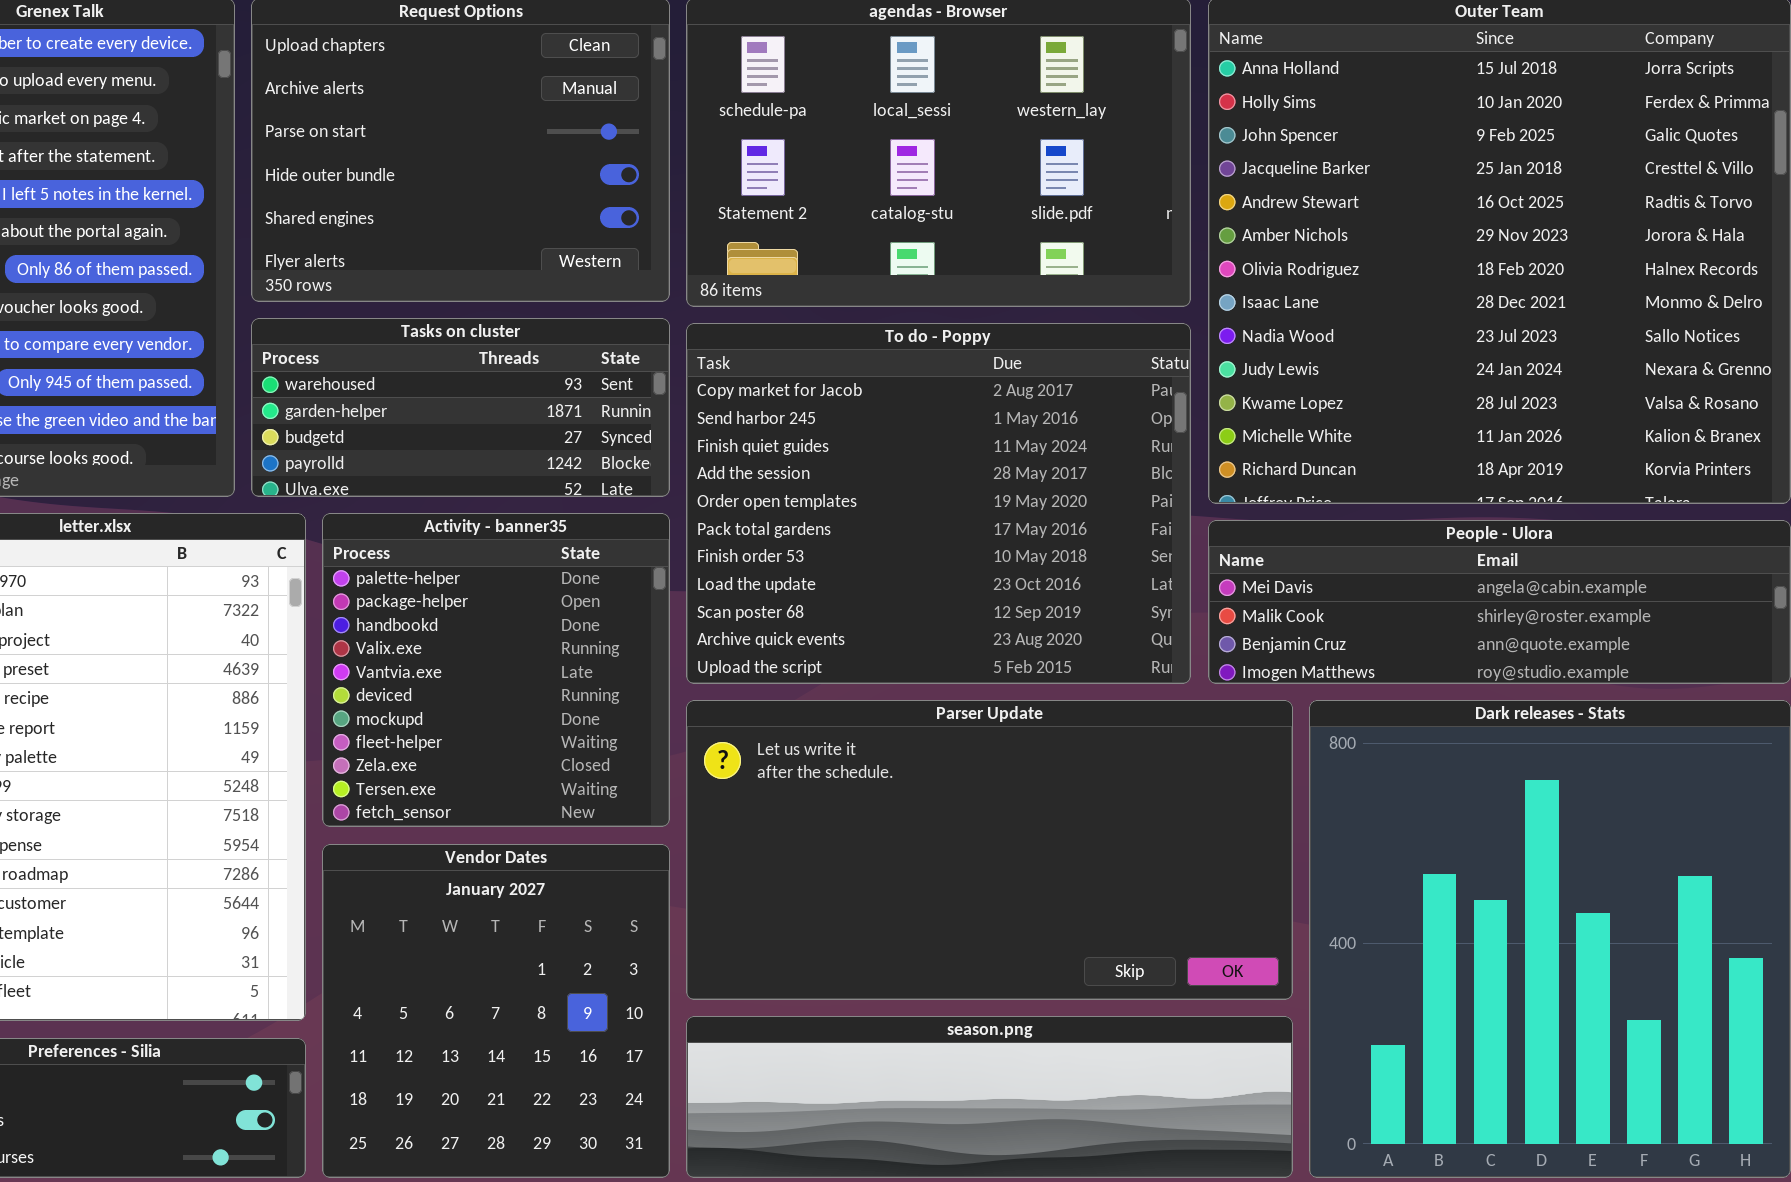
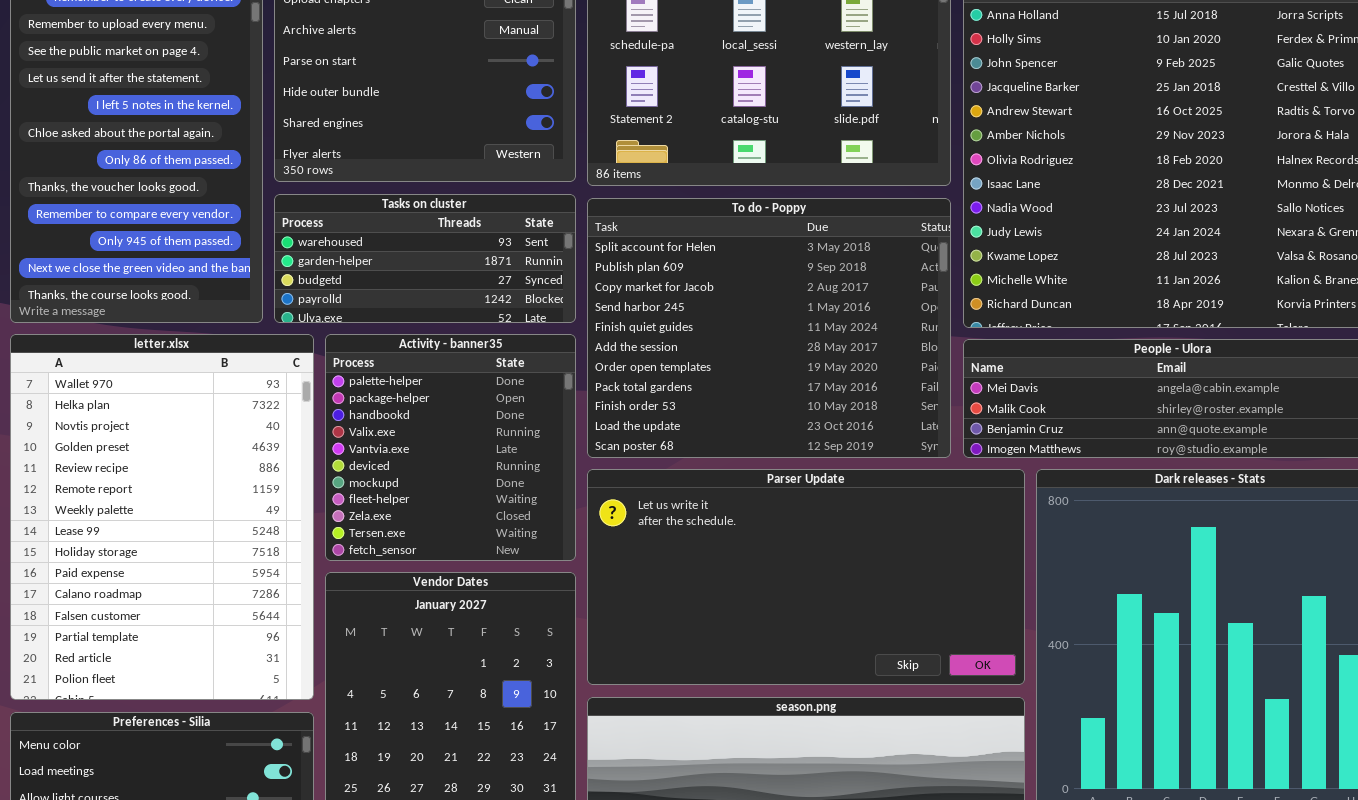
To do - Poppy: [686,323,1191,684] -> [587,198,951,458], scrolled up 2 rows

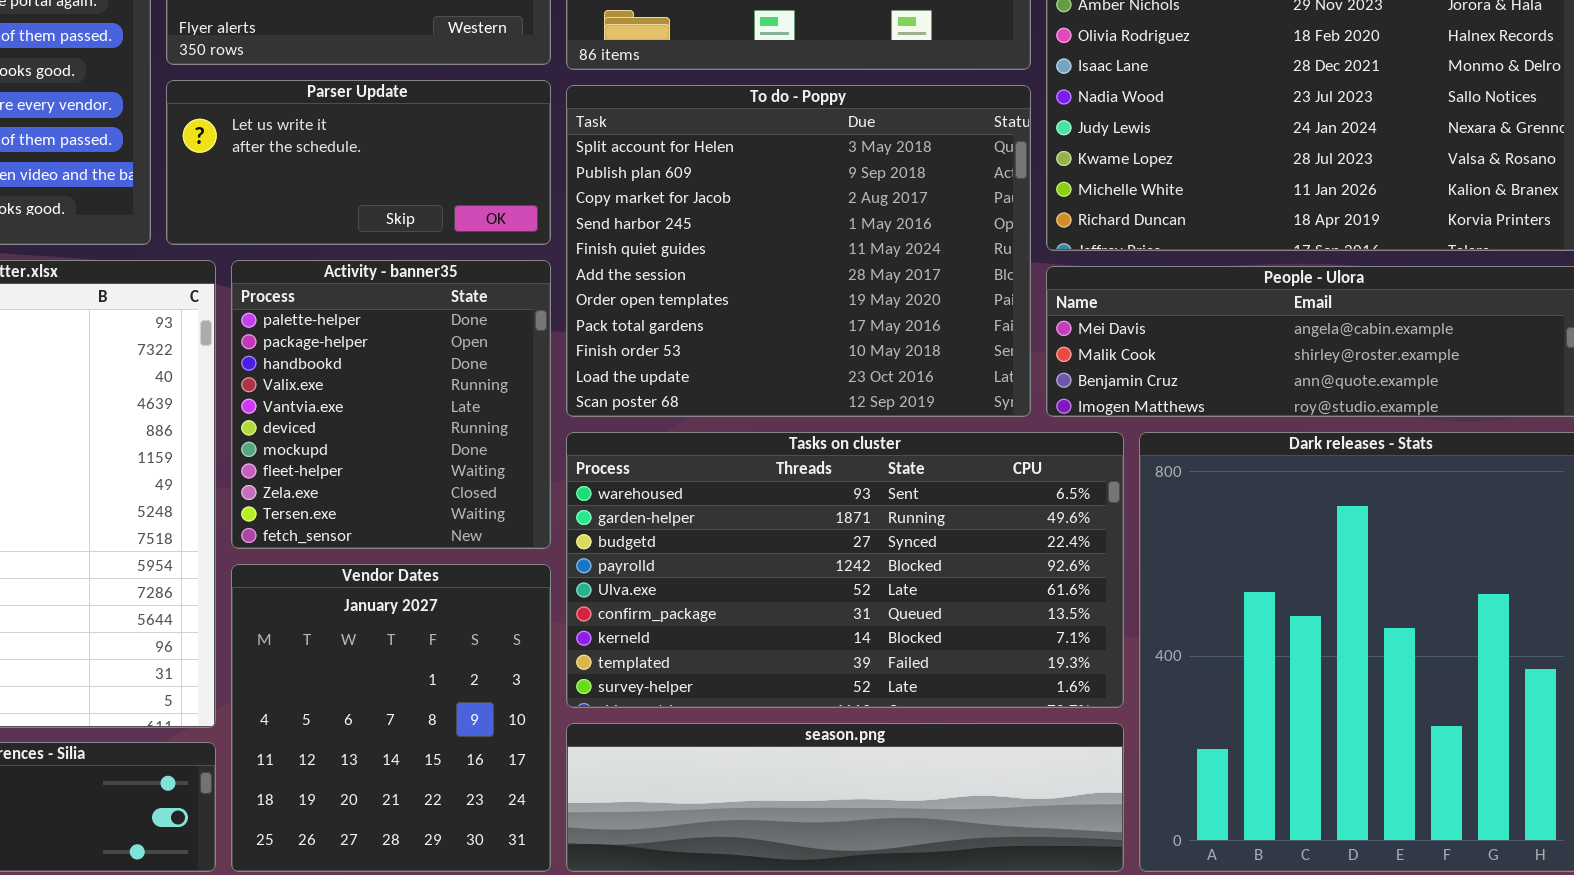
Tasks on cluster: [274,194,576,323] -> [566,432,1124,708], moved, resized
Parser Update: [587,469,1025,685] -> [166,80,551,245], moved, resized

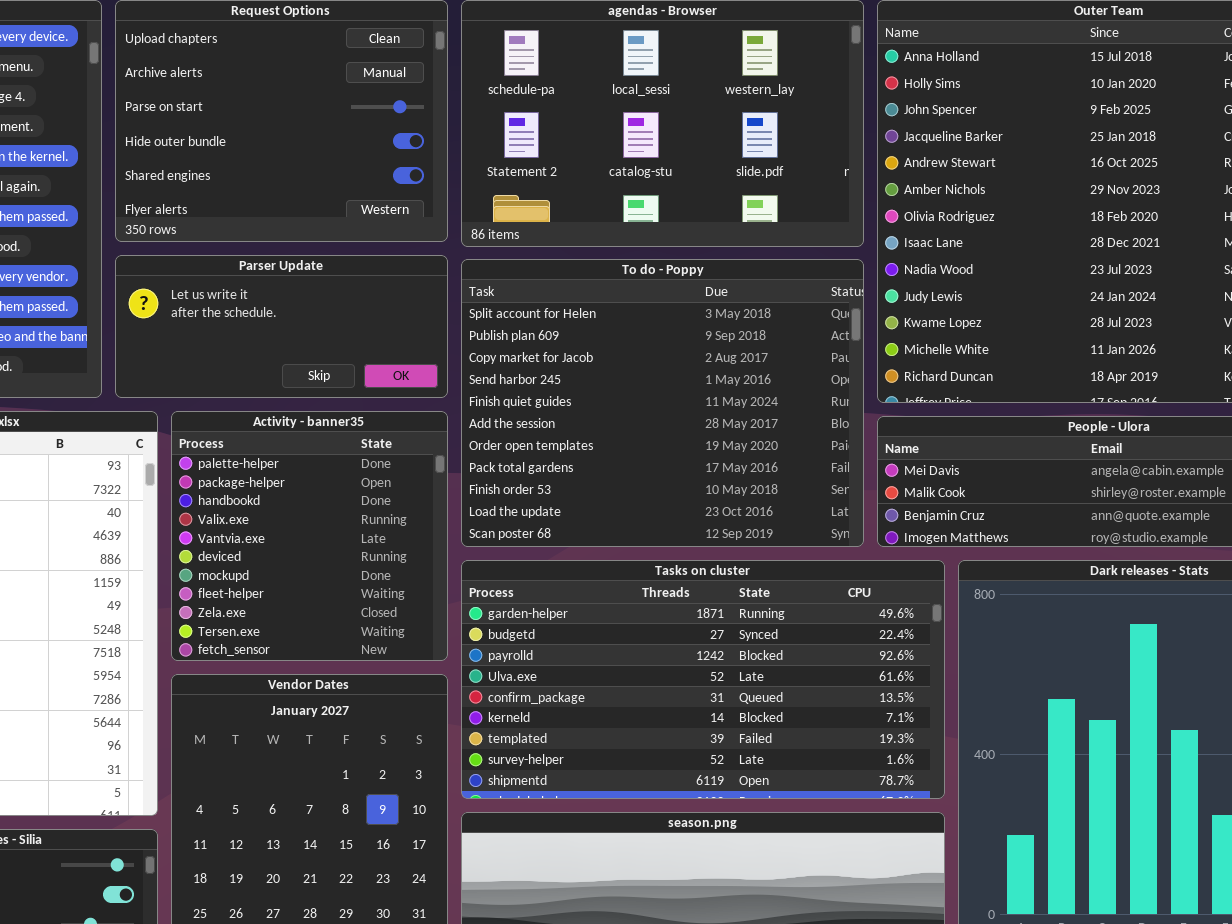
Tasks on cluster: [566,432,1124,708] -> [461,560,945,799], scrolled down 1 row

